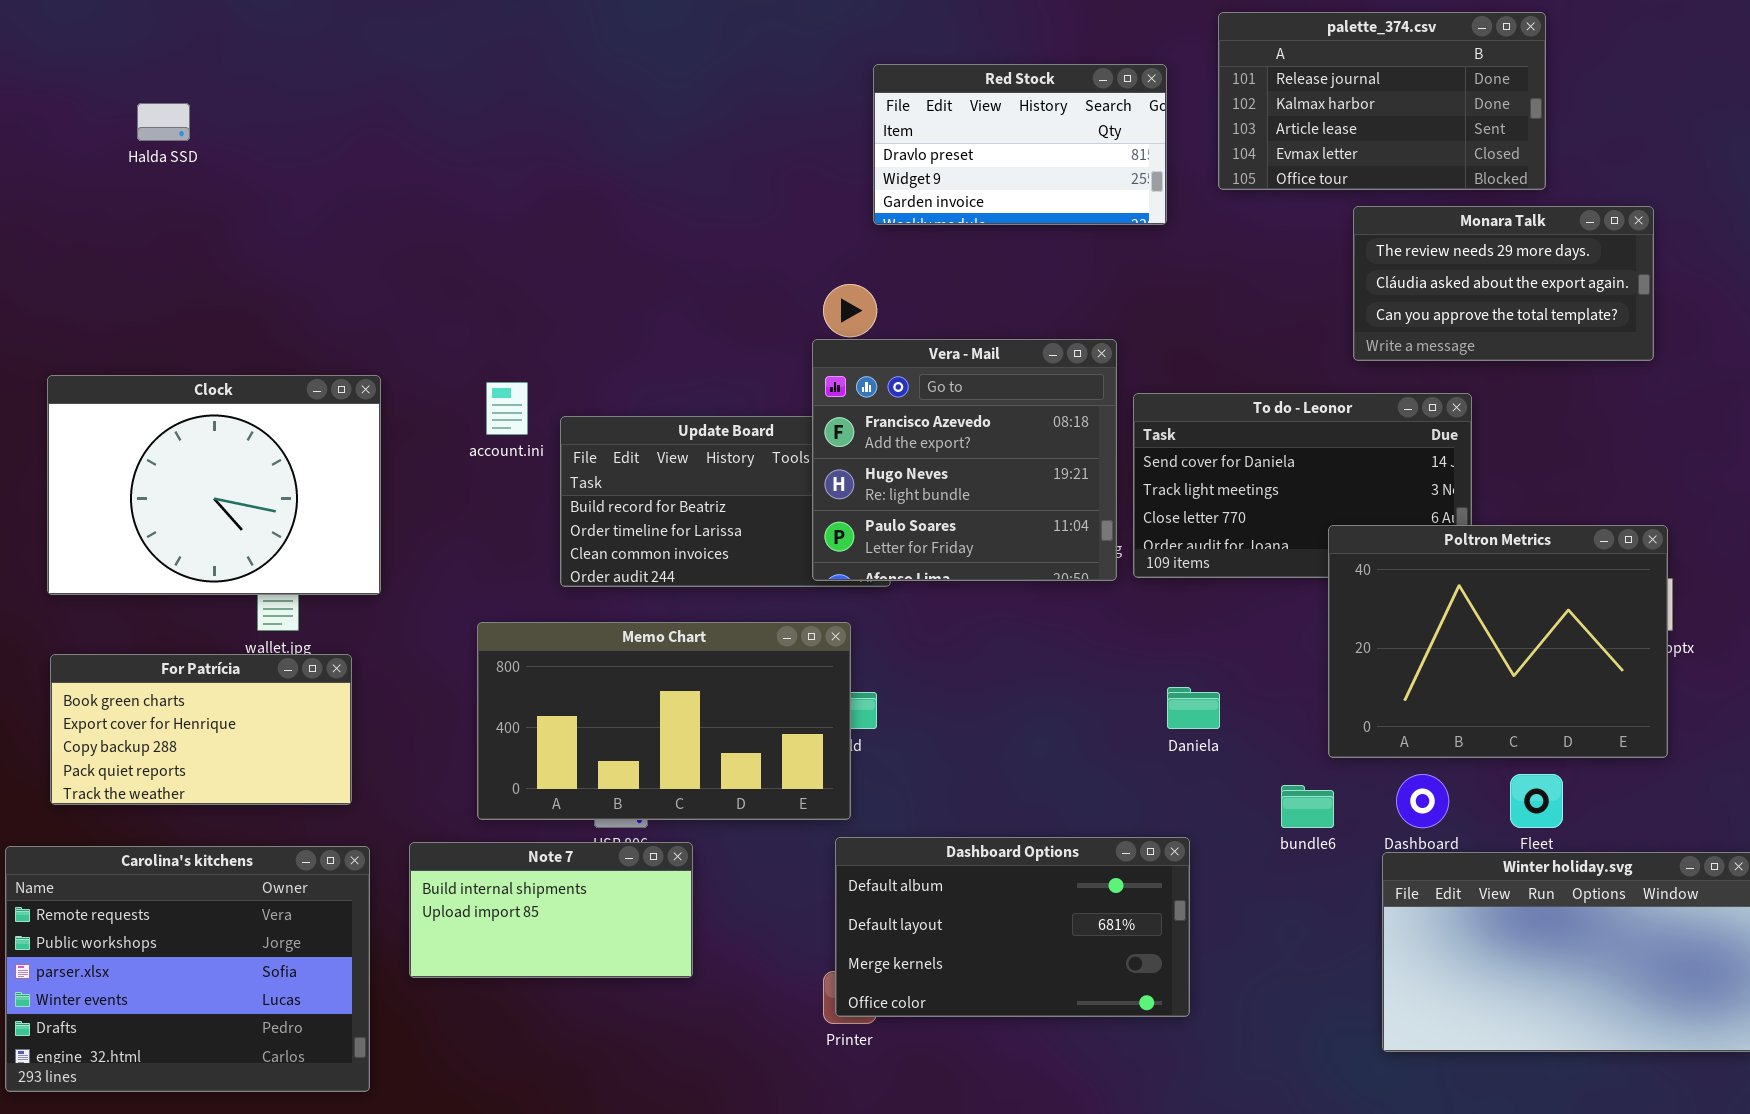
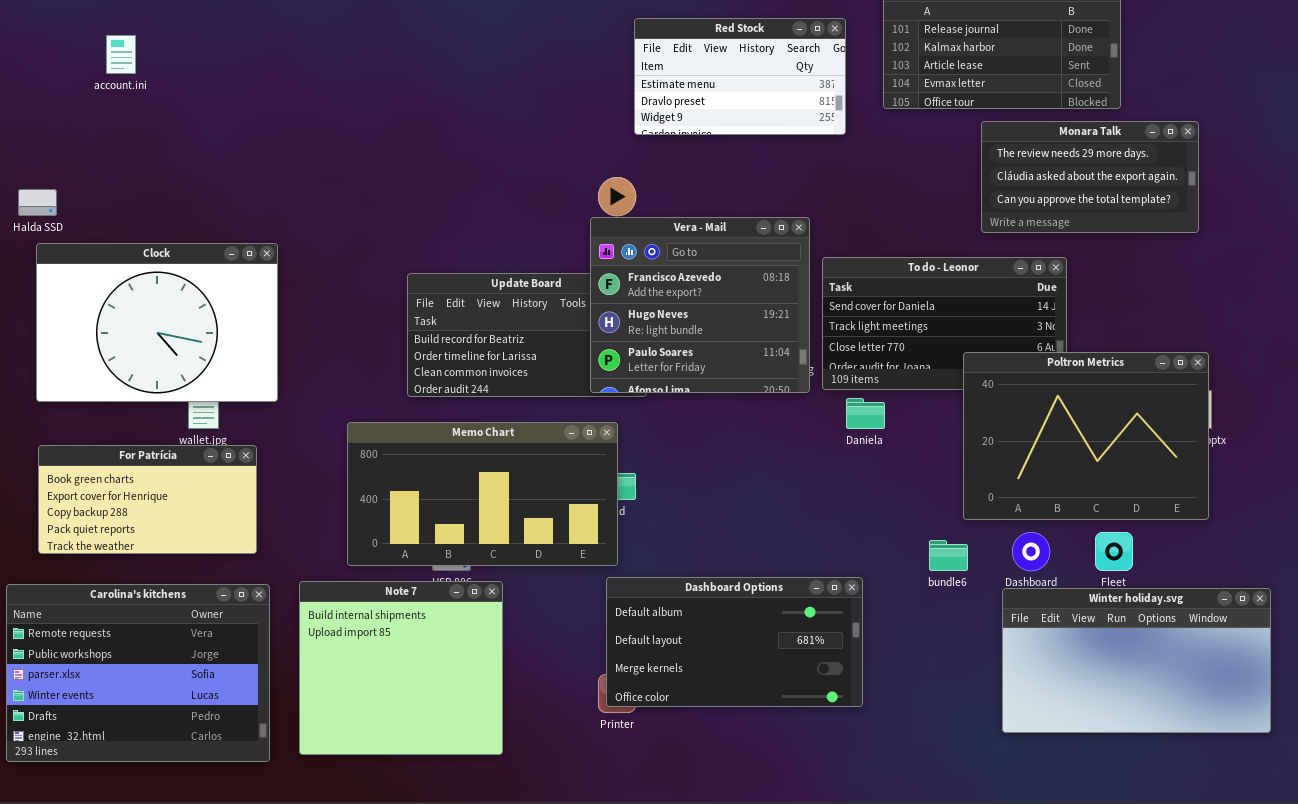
Red Stock: [873,64,1167,225] -> [634,18,846,135], scrolled up 1 row
Halda SSD: [137,103,190,141] -> [18,189,57,216], moved
account.ini: [486,382,528,435] -> [106,35,136,74], moved
Daniela: [1167,687,1220,729] -> [846,398,885,429], moved
Note 7: [409,842,693,978] -> [299,581,503,755], resized

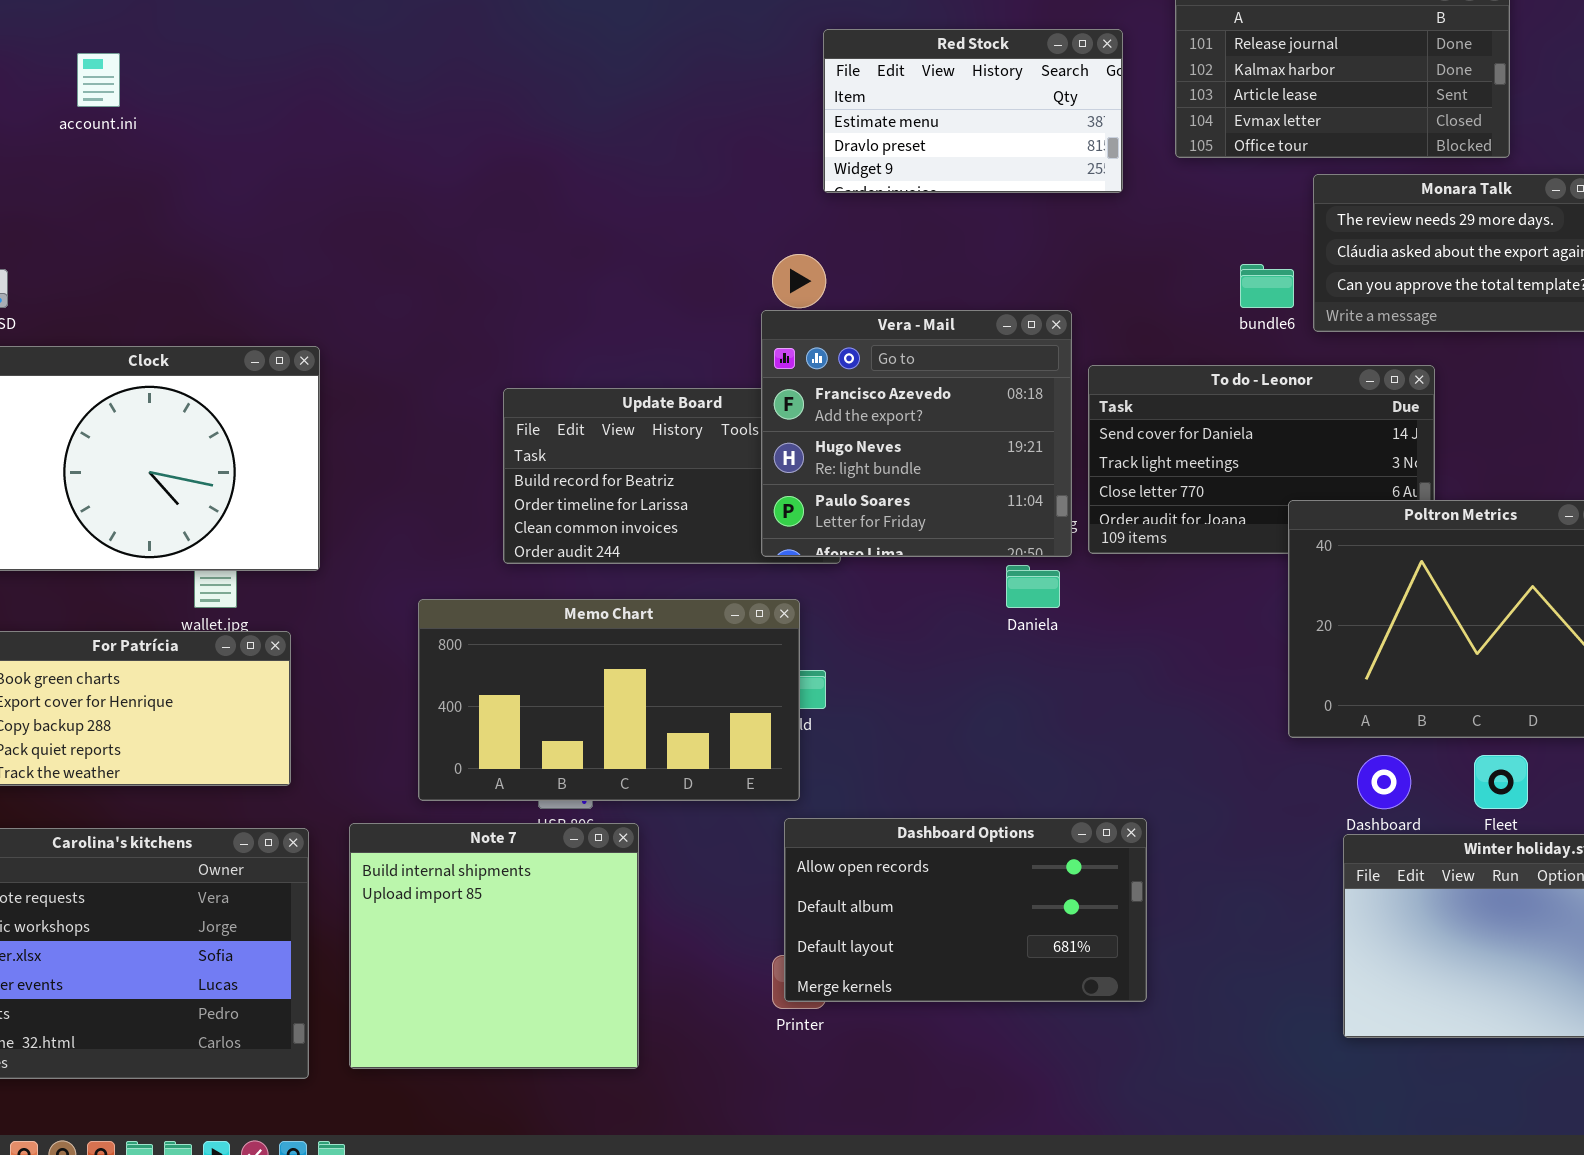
Daniela: [846,398,885,429] -> [1006,565,1060,608], moved
bundle6: [929,540,968,571] -> [1240,264,1294,308], moved
Dashboard Options: [606,577,863,707] -> [784,818,1147,1002], scrolled up 1 row

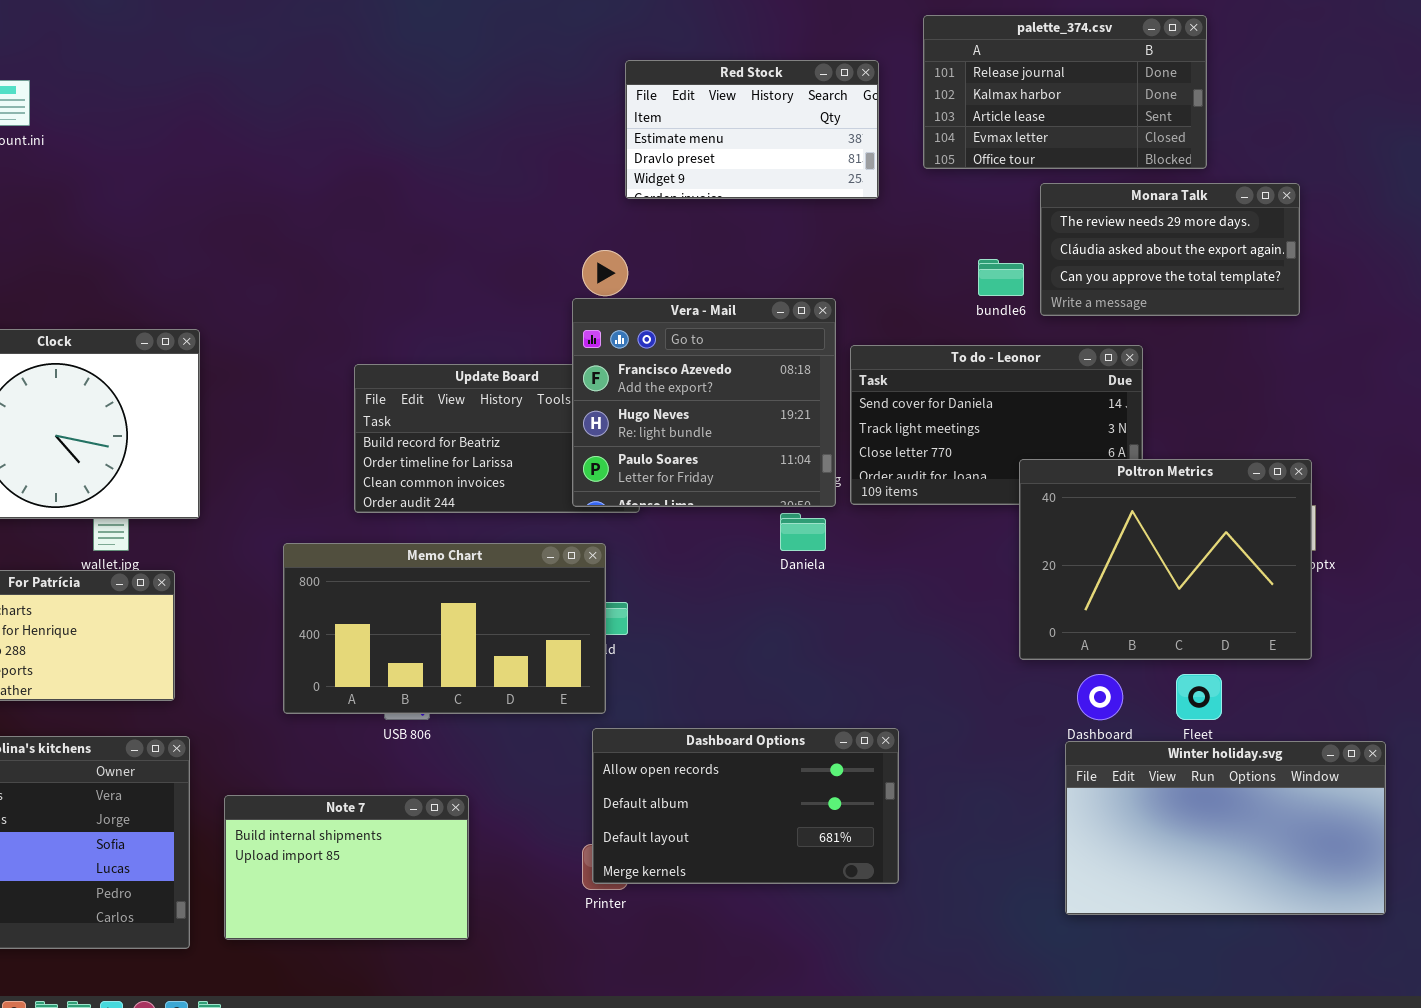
Note 7: [349,823,639,1069] -> [224,795,469,940], resized

